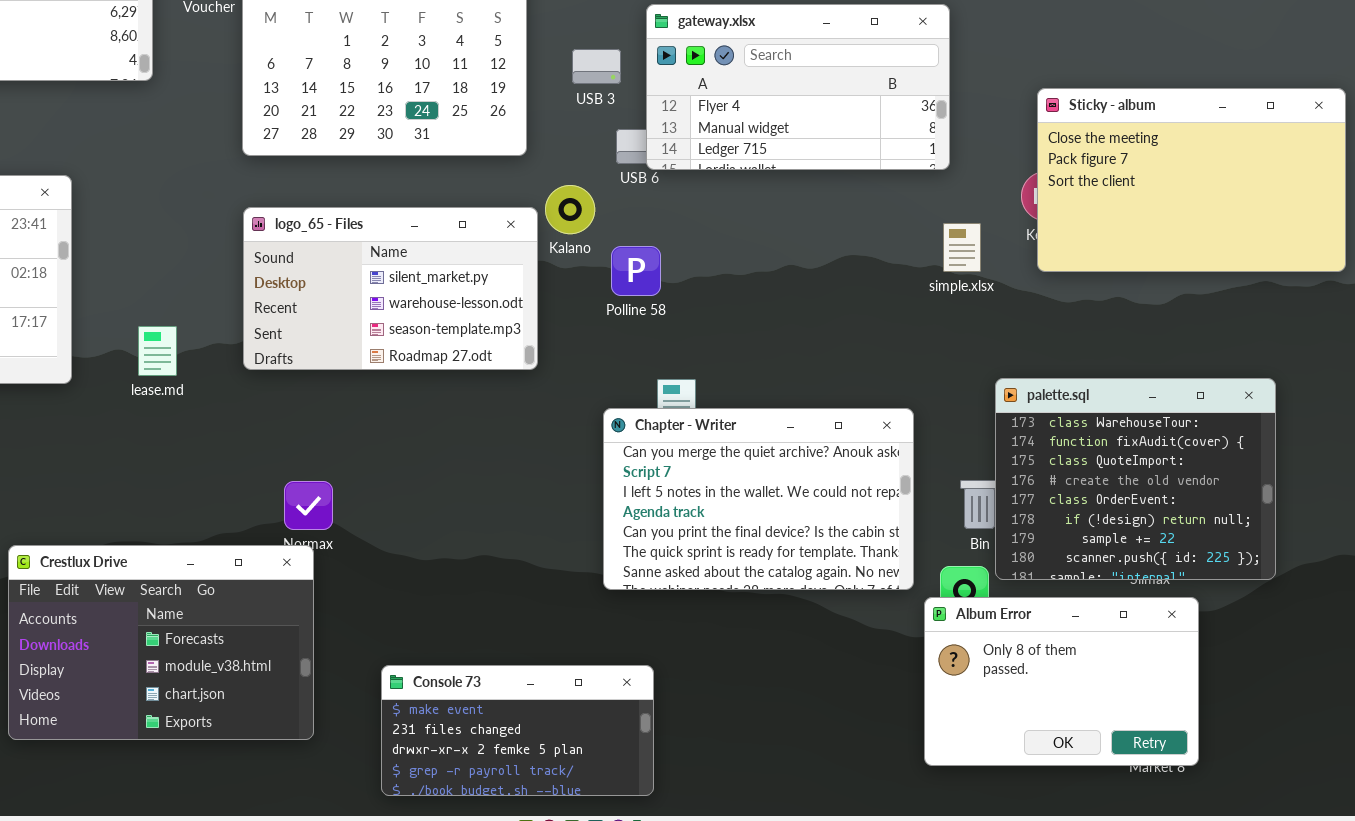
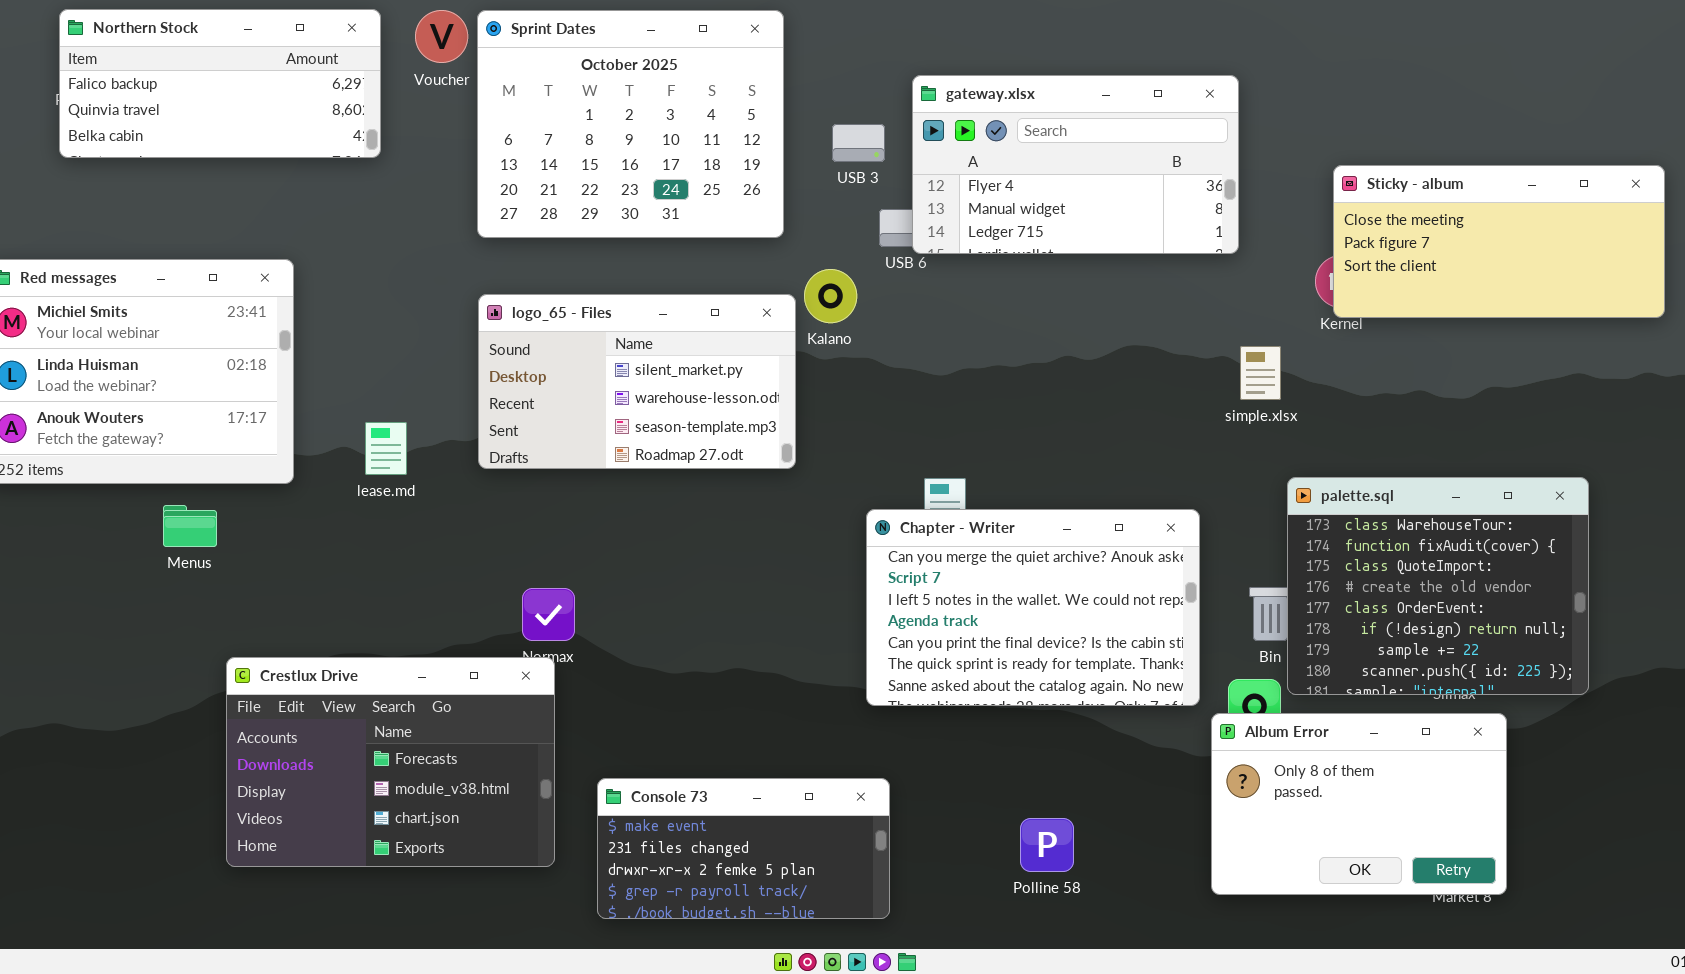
Sticky - album: [1037,88,1346,272] -> [1333,165,1665,318], resized
simple.xlsx: [943,223,981,272] -> [1240,346,1281,400], moved
Polline 58: [611,246,661,296] -> [1020,818,1074,872], moved
Console 73: [381,665,654,796] -> [597,778,890,919], moved

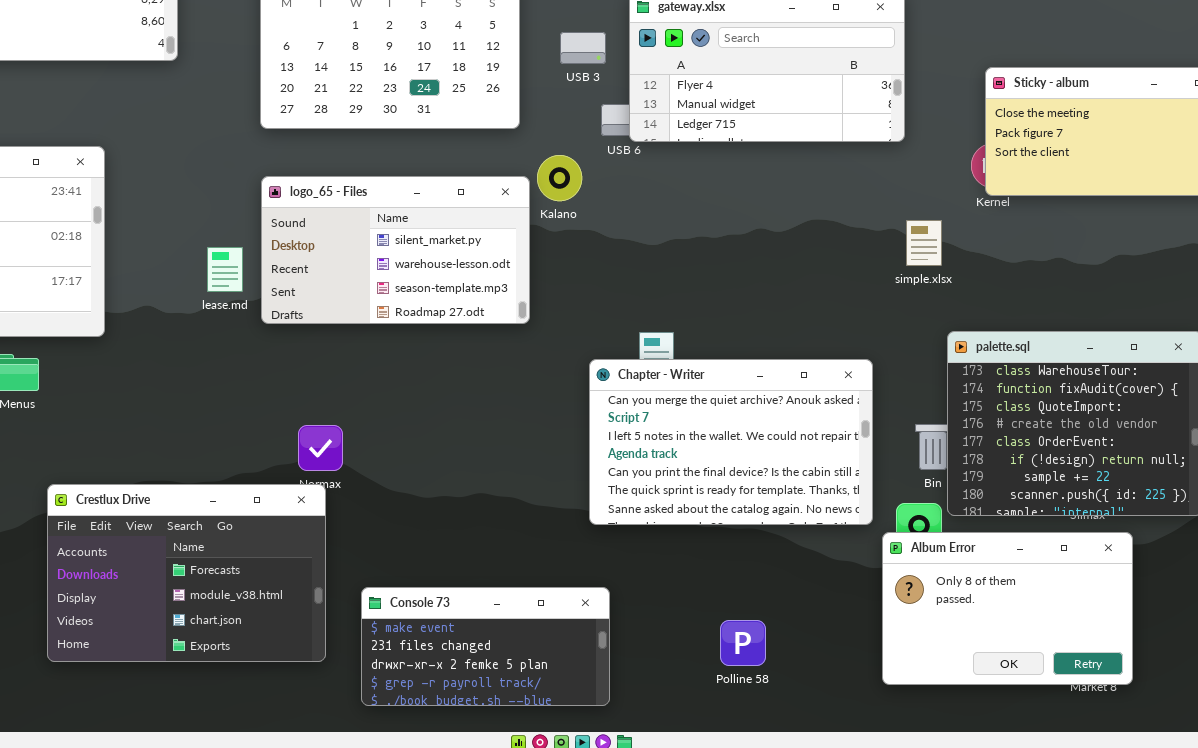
lease.md: [365,422,407,475] -> [207,247,243,292], moved

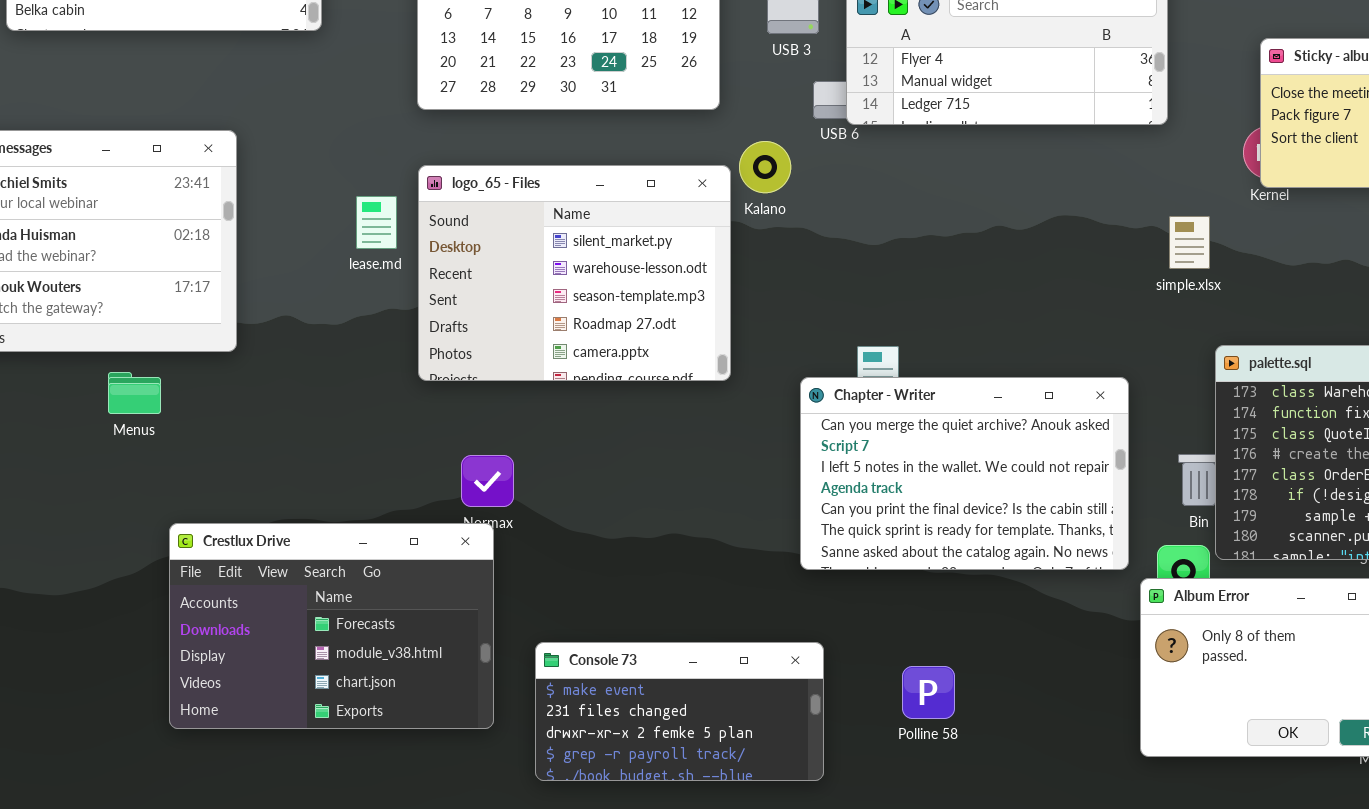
logo_65 - Files: [261,176,530,324] -> [418,165,731,381], resized
lease.md: [207,247,243,292] -> [356,196,397,249], moved
Polline 58: [720,620,766,666] -> [902,666,955,719], moved

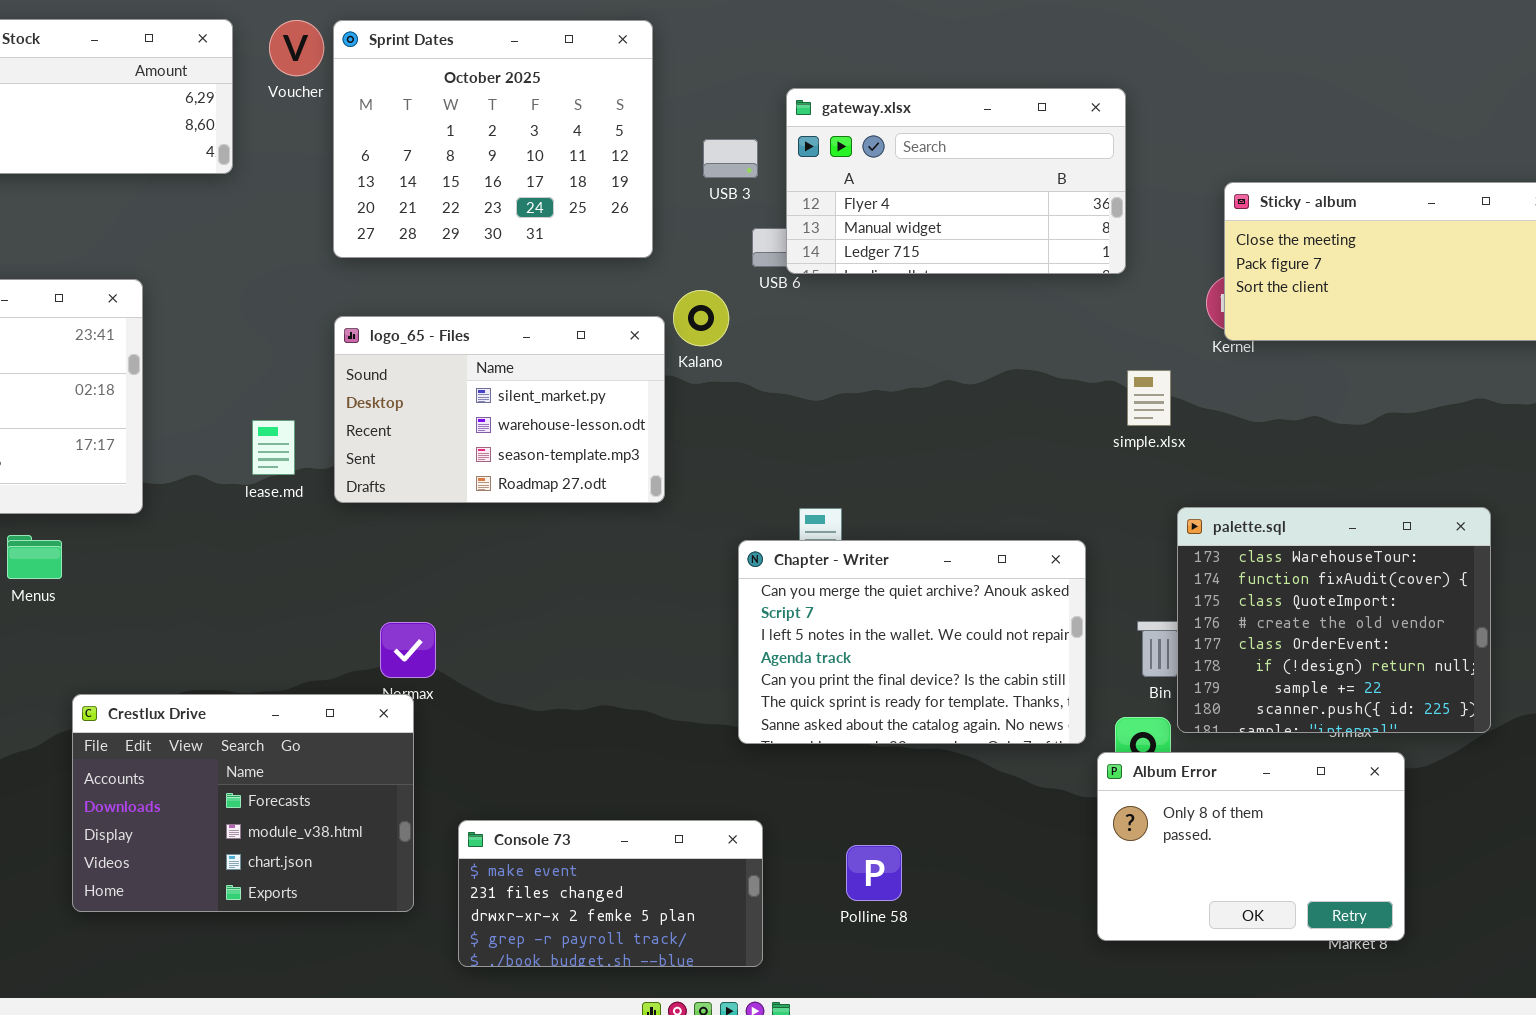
logo_65 - Files: [418,165,731,381] -> [334,316,665,503], resized
lease.md: [356,196,397,249] -> [252,420,295,475], moved

